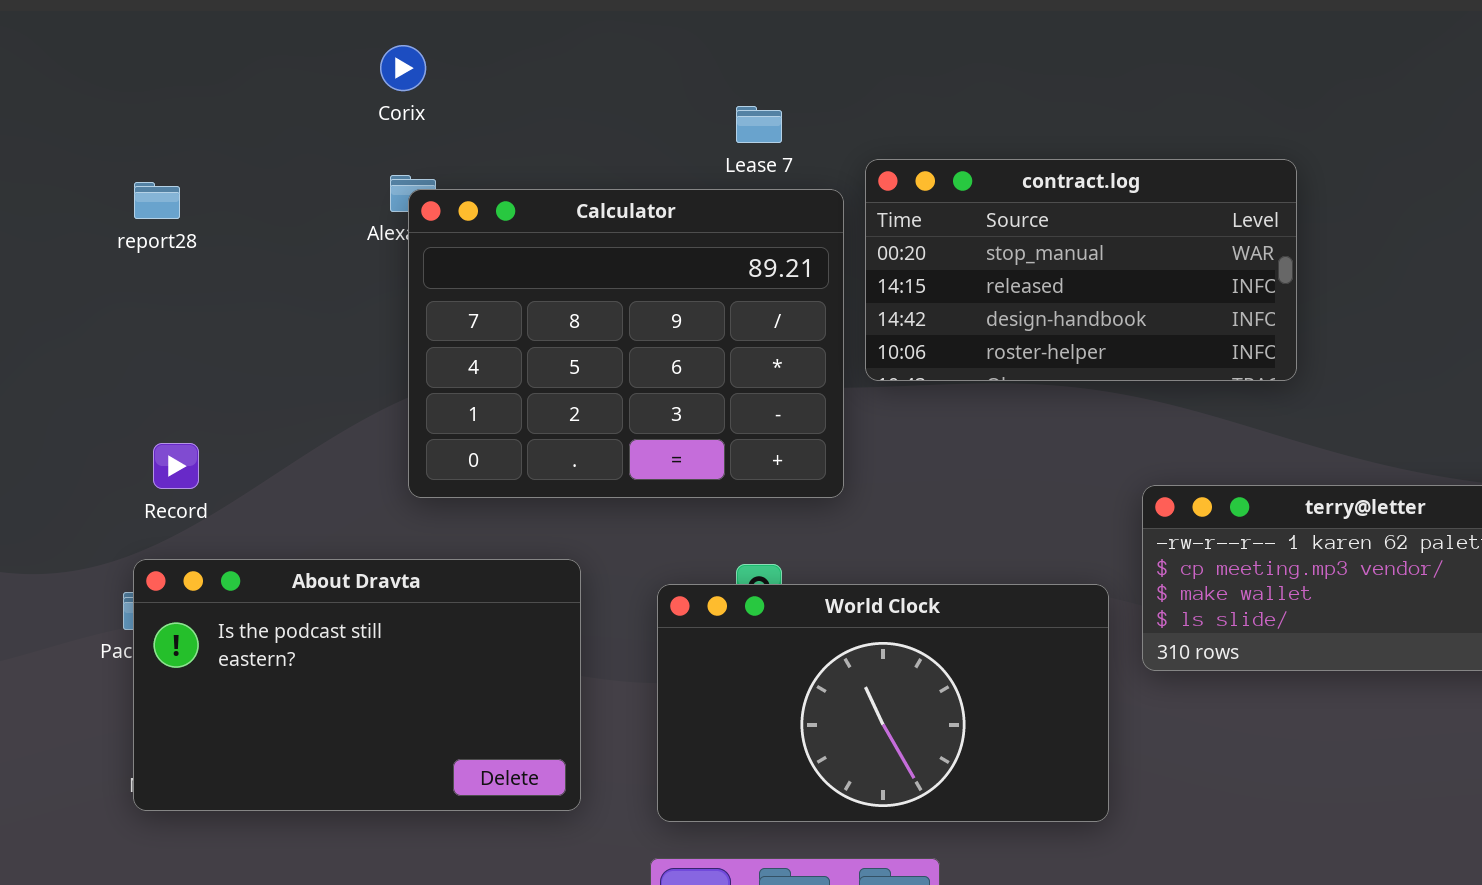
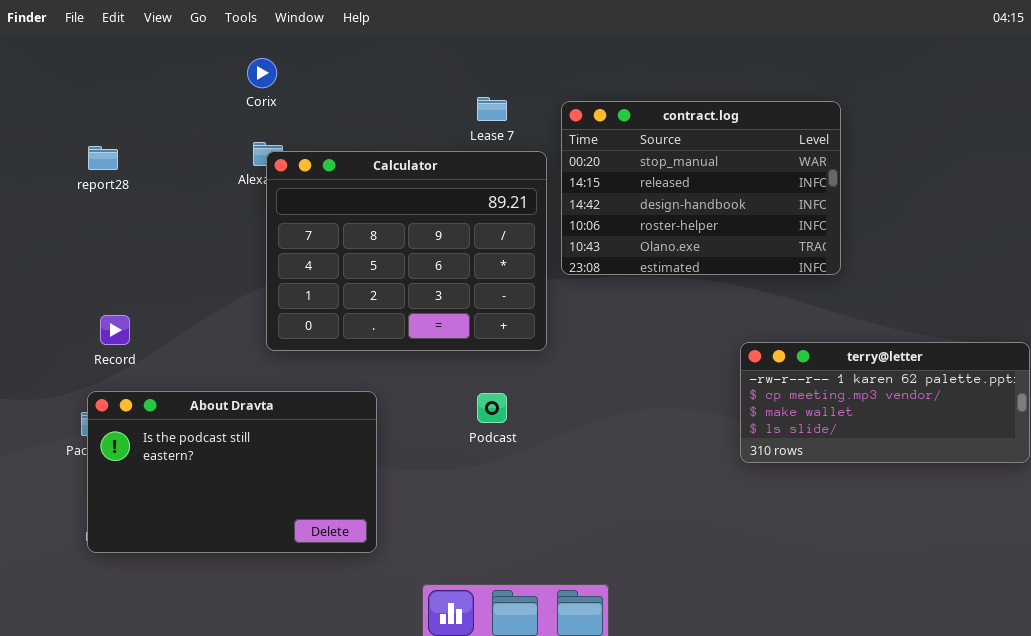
contract.log: [865,159,1297,381] -> [561,101,841,275], resized
World Clock: [657,584,1109,822] -> none, closed

